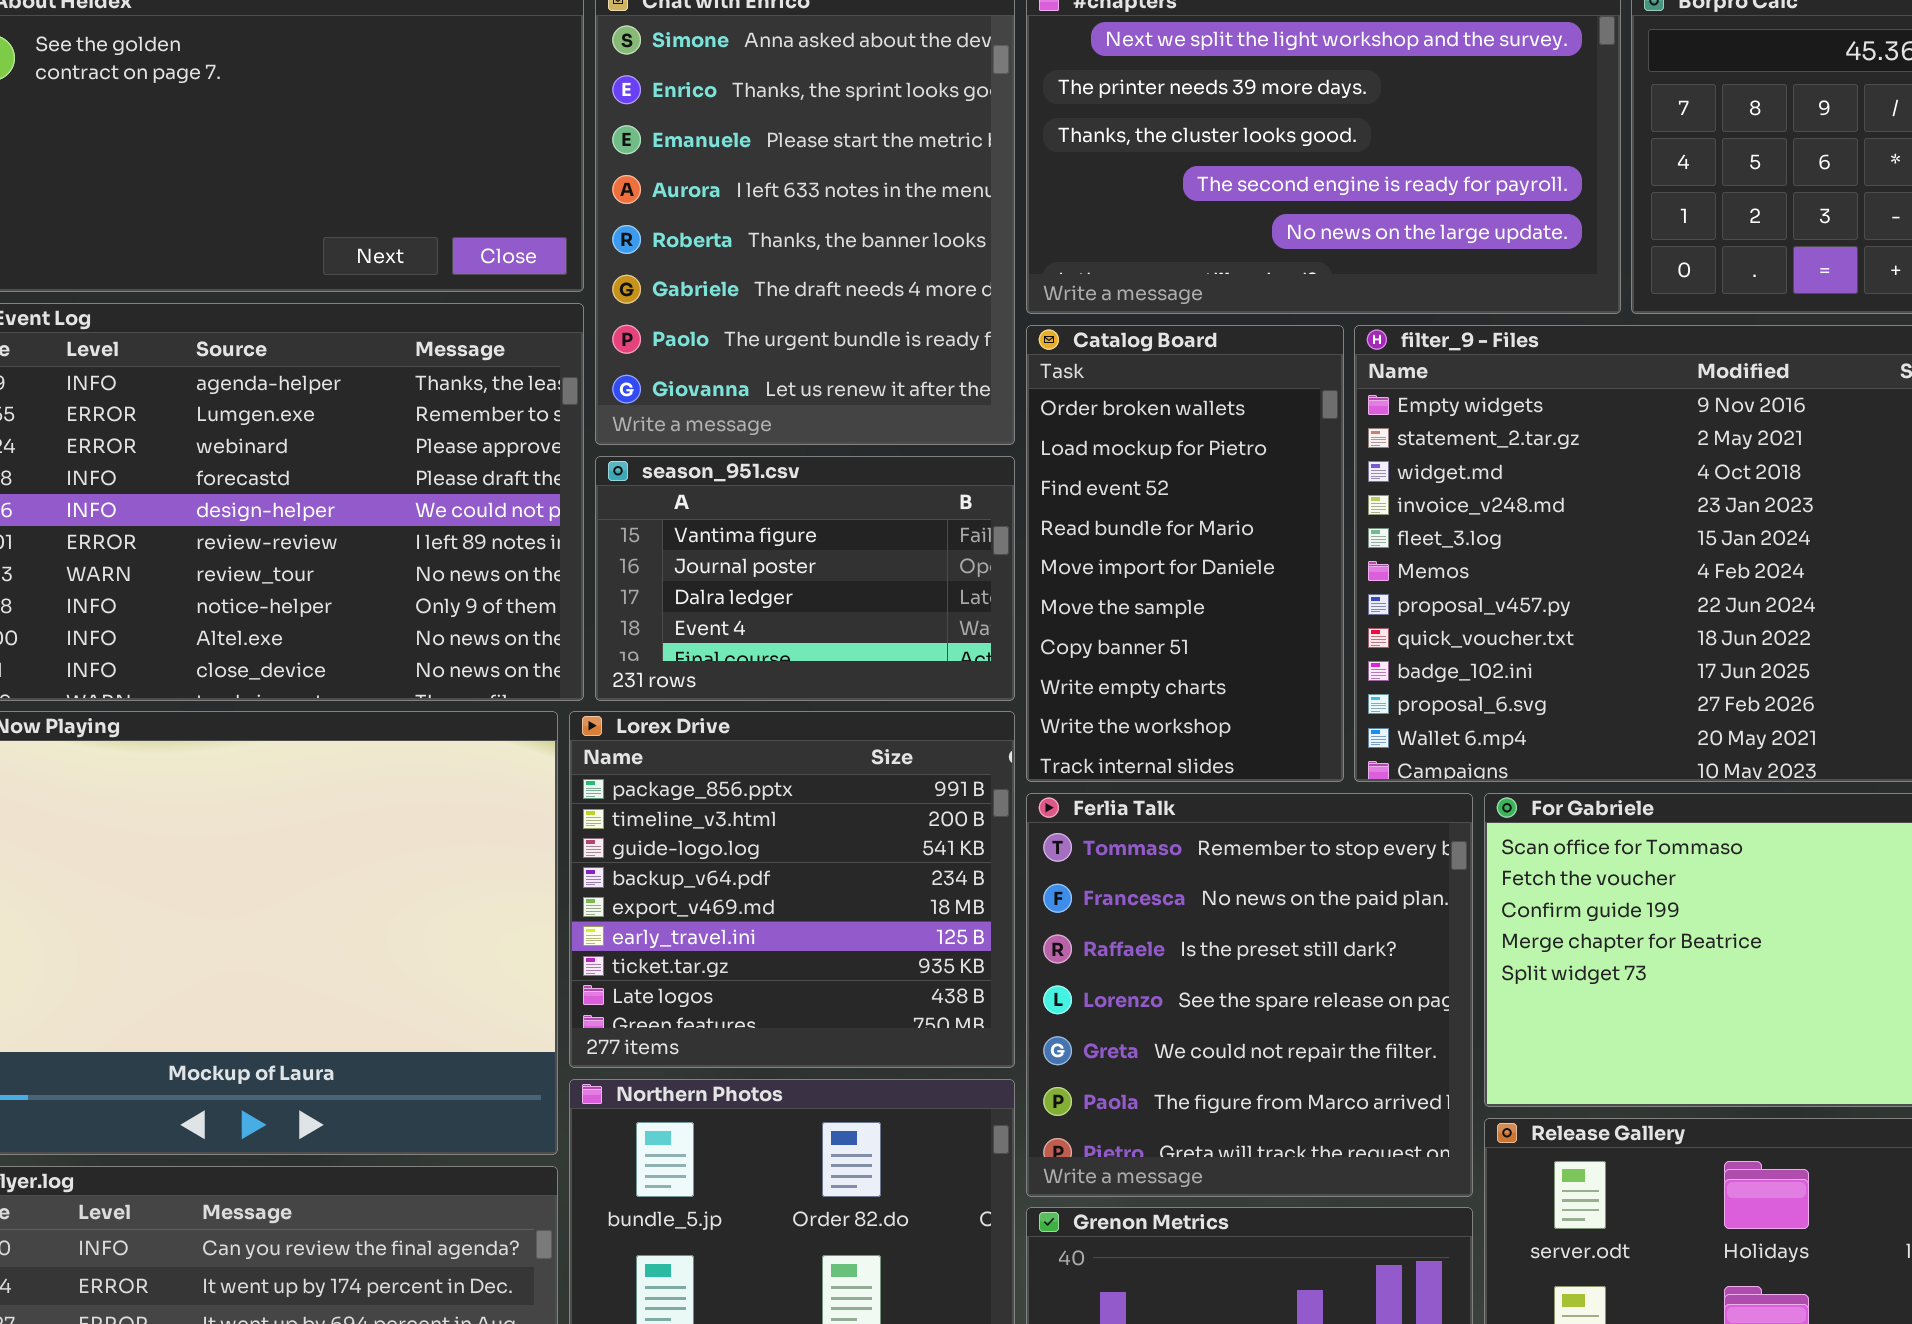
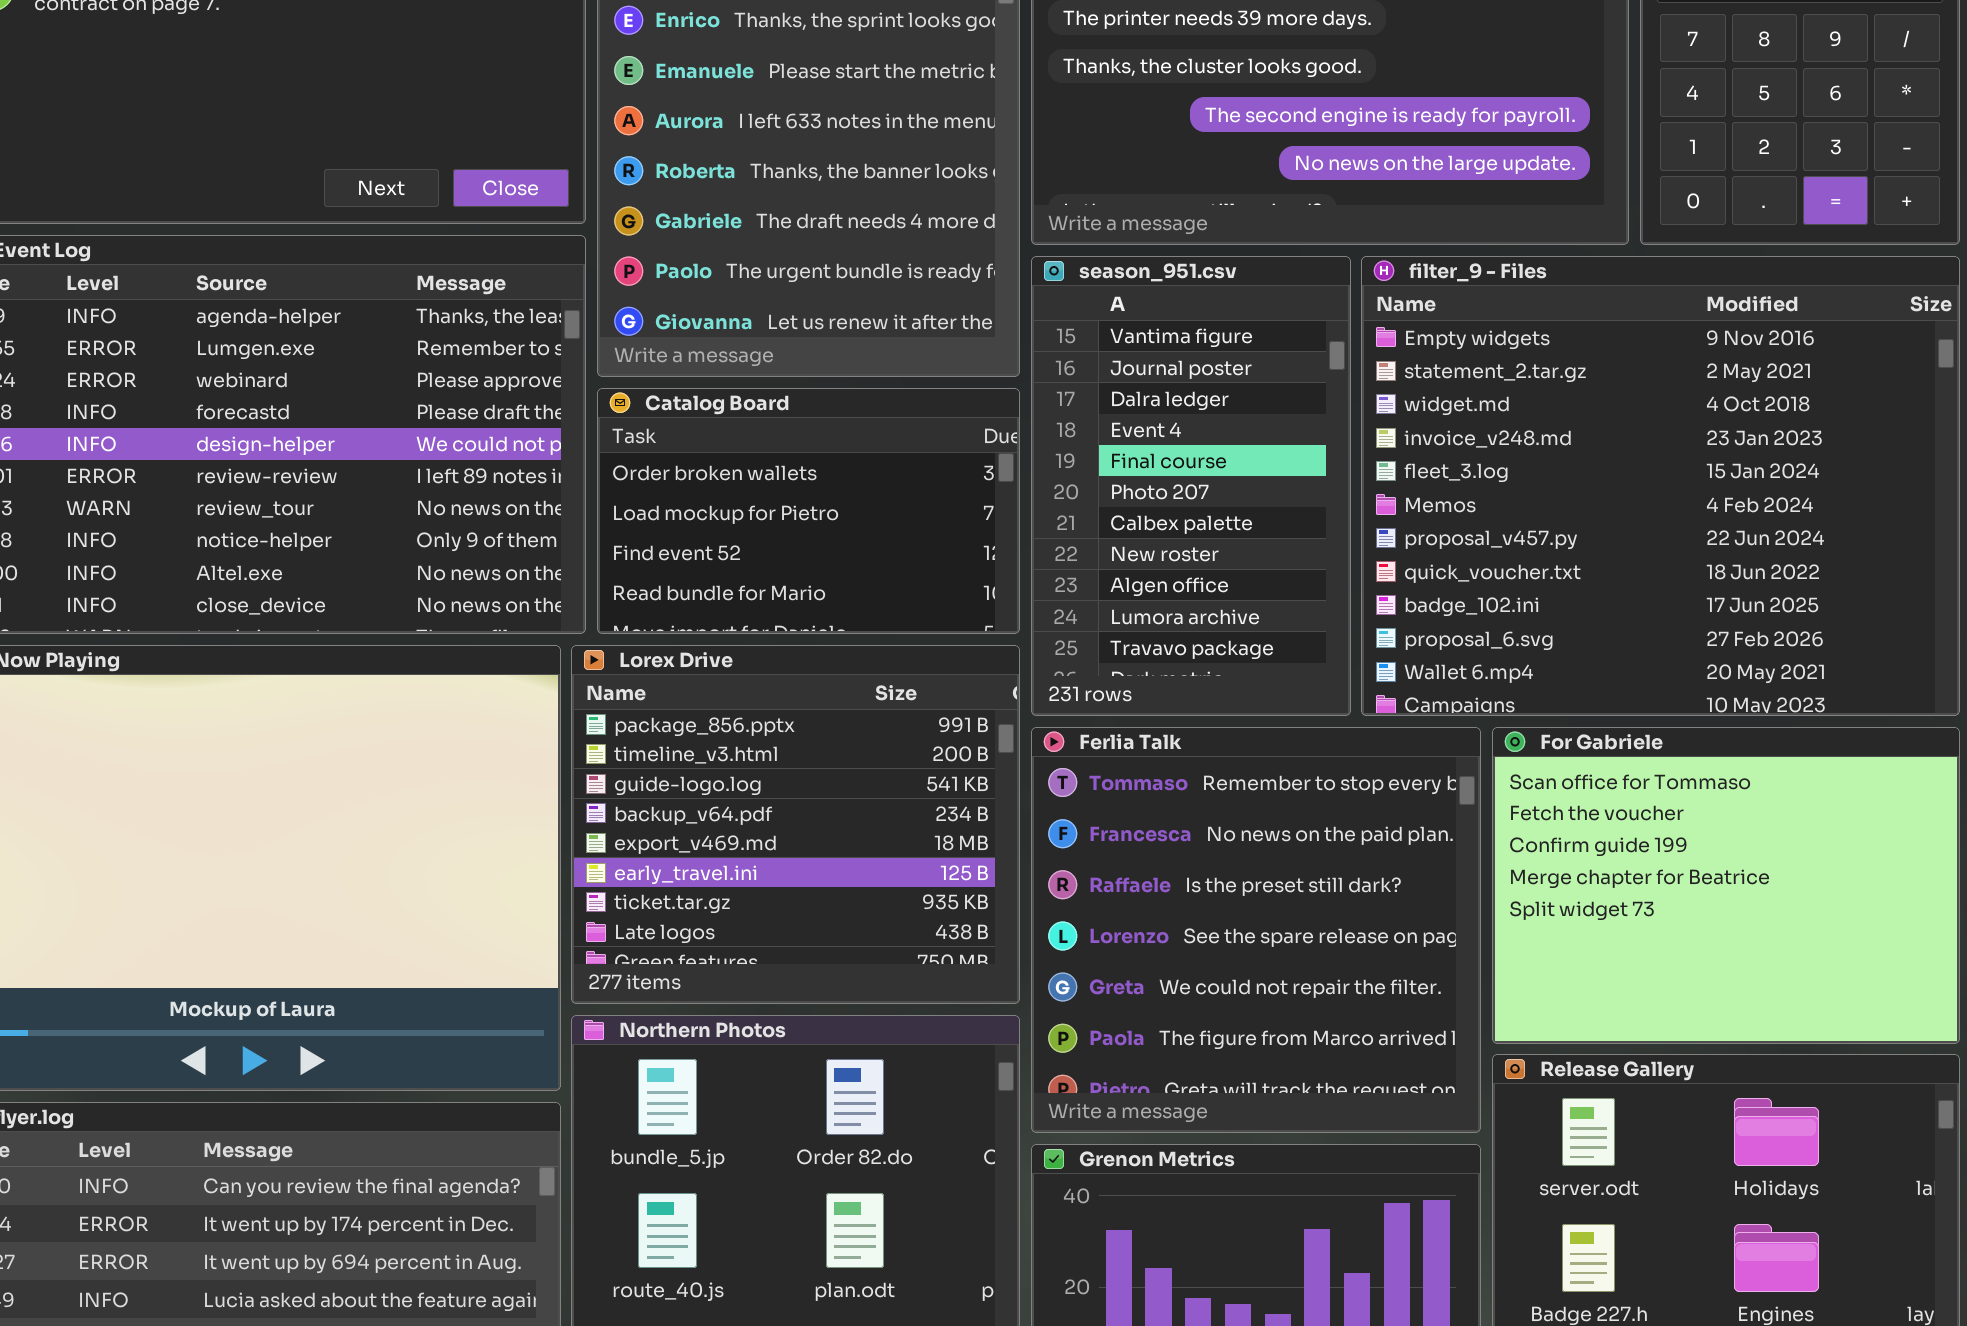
Catalog Board: [1026,325,1344,782] -> [597,388,1020,634], moved, resized
season_951.csv: [595,456,1015,701] -> [1031,256,1351,716], moved, resized

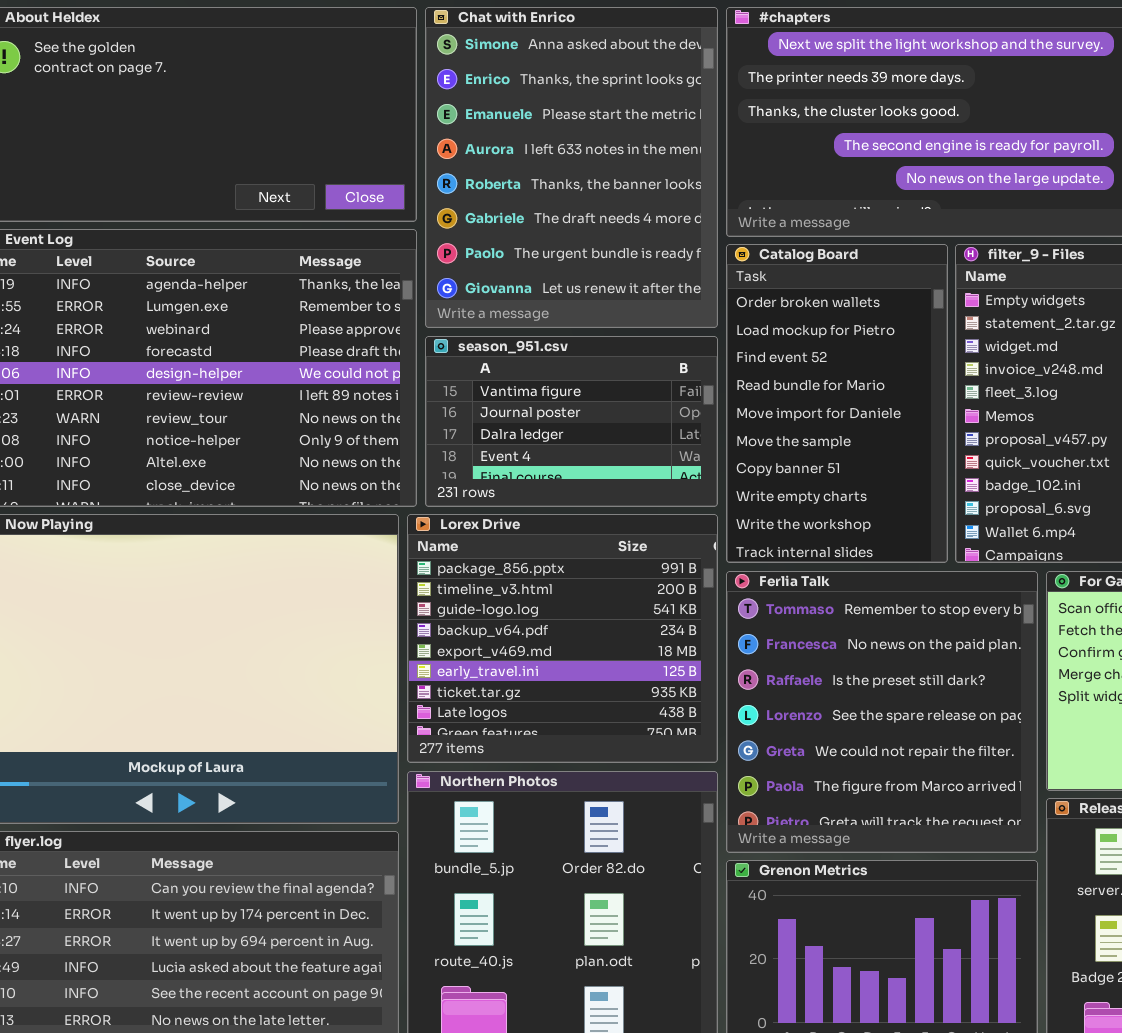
season_951.csv: [1031,256,1351,716] -> [425,336,718,507], moved, resized
Catalog Board: [597,388,1020,634] -> [726,244,948,563], moved, resized

